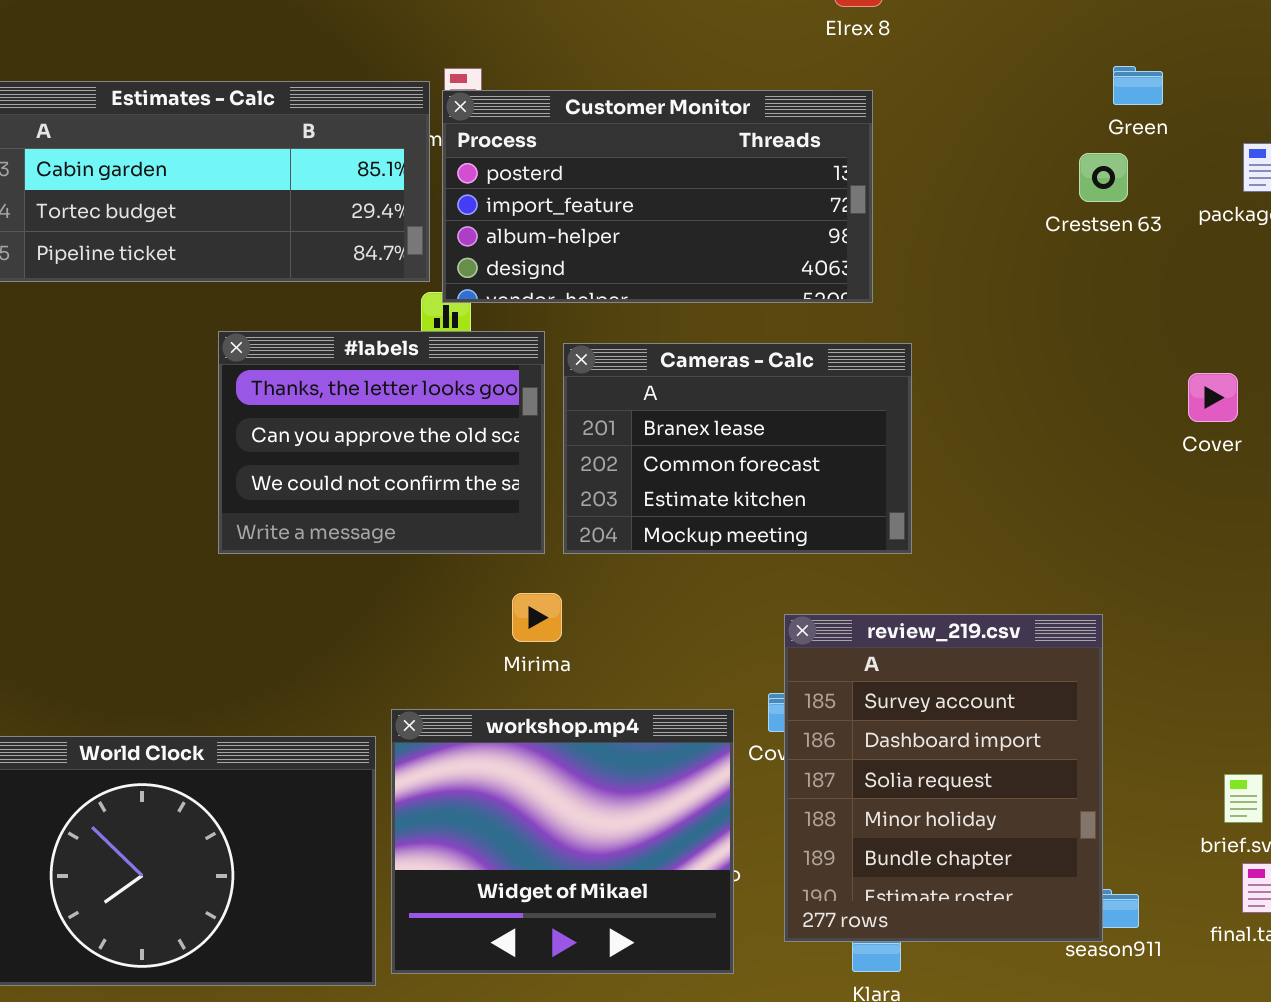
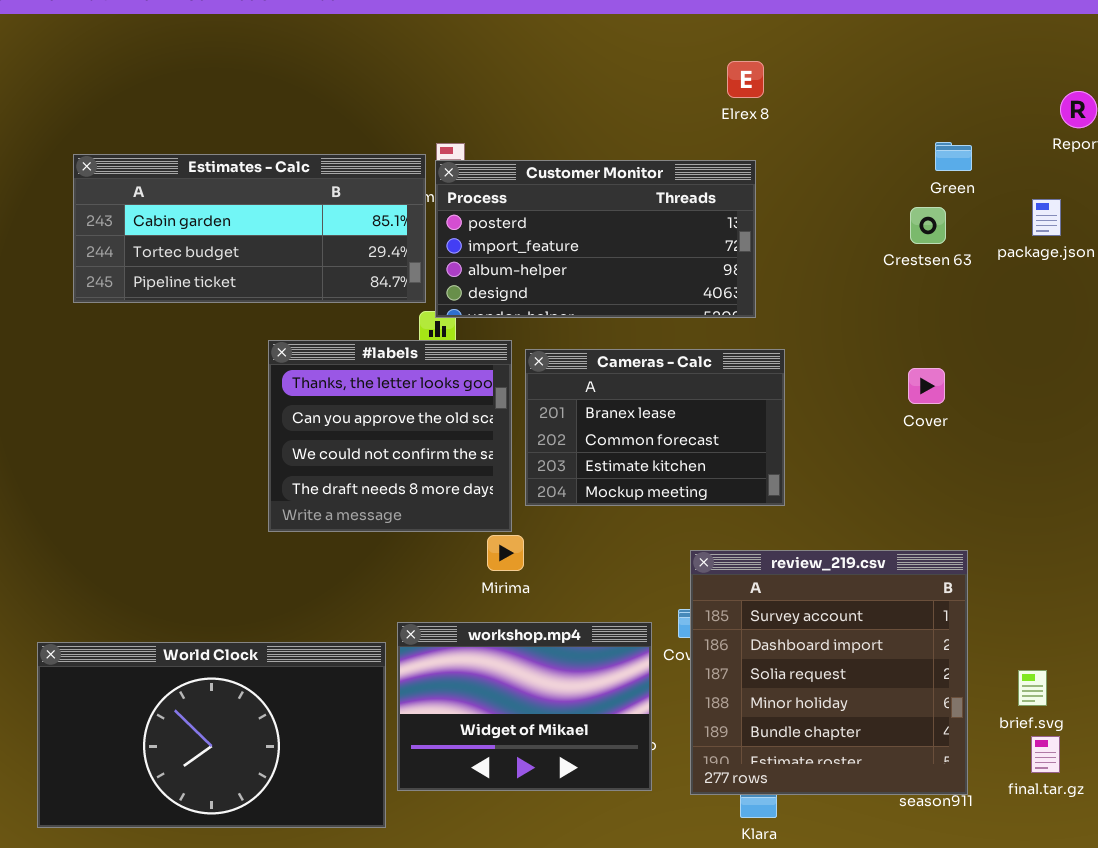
#labels: [218,331,545,554] -> [268,340,512,532], resized
Cover: [1188,373,1238,422] -> [908,368,945,404], moved
review_219.csv: [784,614,1103,942] -> [690,550,968,795], resized
workshop.mp4: [391,709,734,974] -> [397,622,652,791], resized

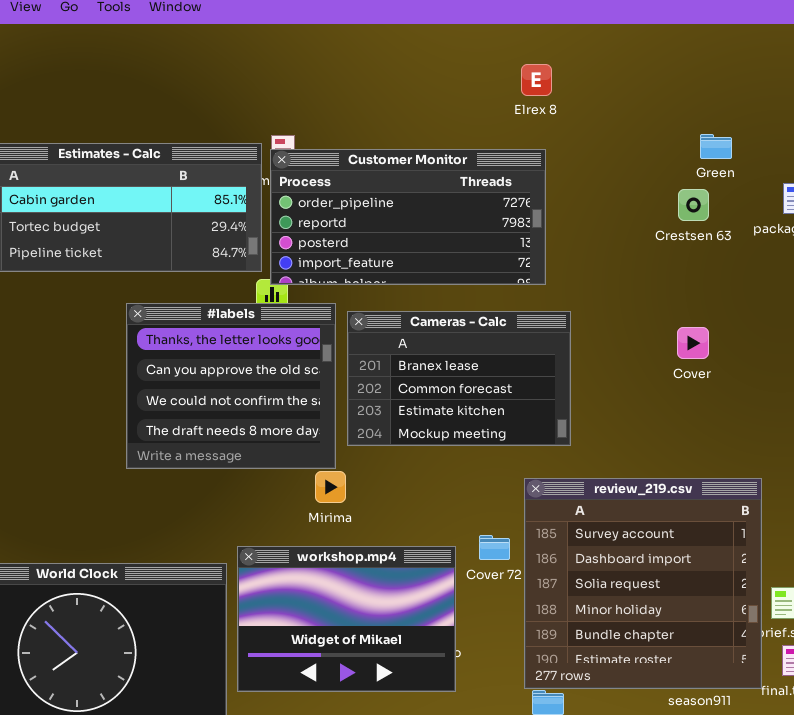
Customer Monitor: [435,160,756,318] -> [270,149,546,285], scrolled up 2 rows
review_219.csv: [690,550,968,795] -> [524,478,762,689], moved

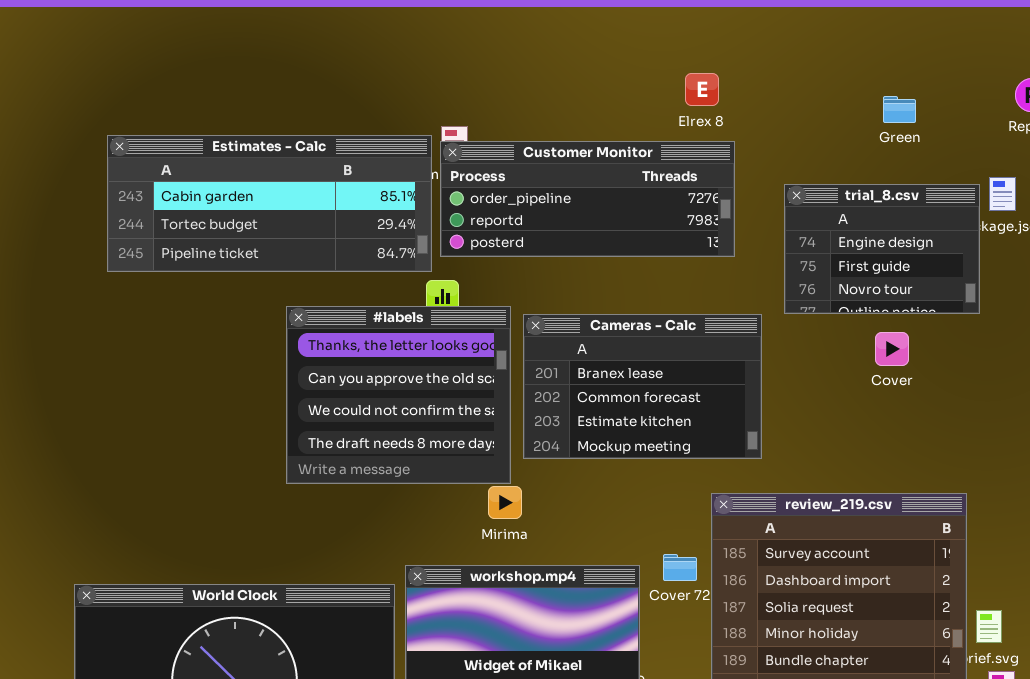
Elrex 8: [521,64,552,96] -> [685,73,719,106], moved
Green: [700,134,732,159] -> [883,96,916,123], moved
Customer Monitor: [270,149,546,285] -> [440,141,735,257], resized
trial_8.csv: none -> [784,184,980,314], opened

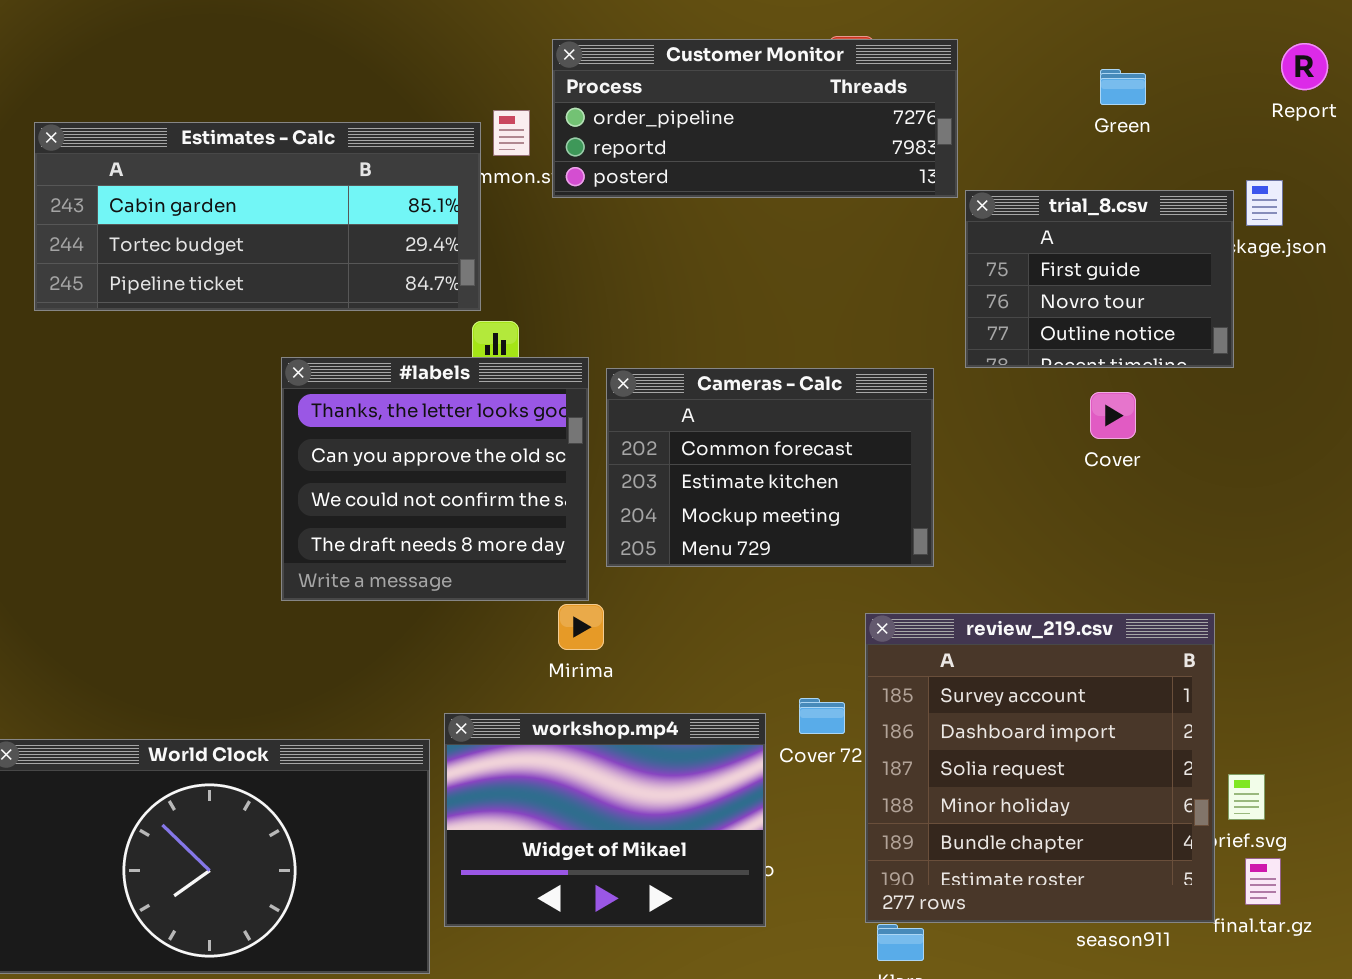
Customer Monitor: [440,141,735,257] -> [552,39,958,198], moved
trial_8.csv: [784,184,980,314] -> [965,190,1234,368], scrolled down 1 row
Cameras - Calc: [523,314,762,459] -> [606,368,934,567], scrolled down 1 row

